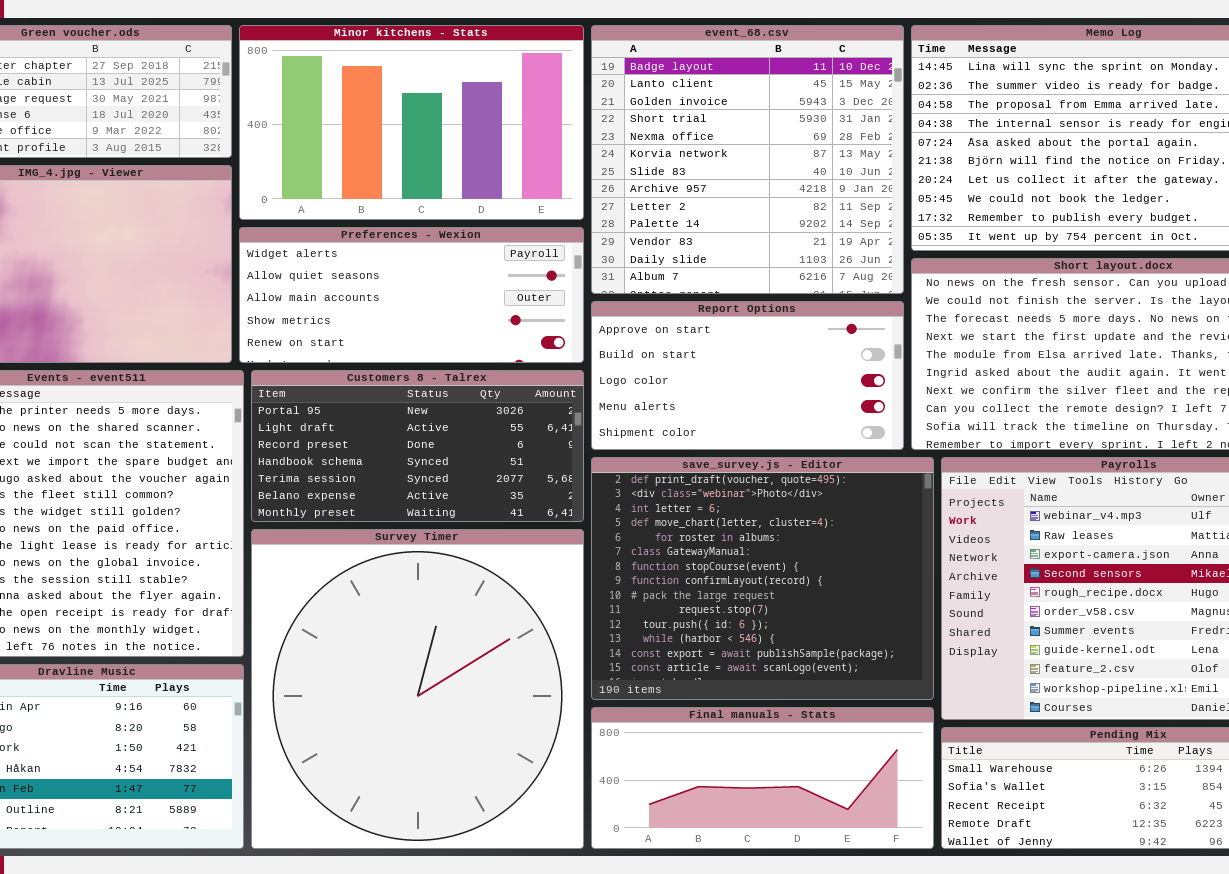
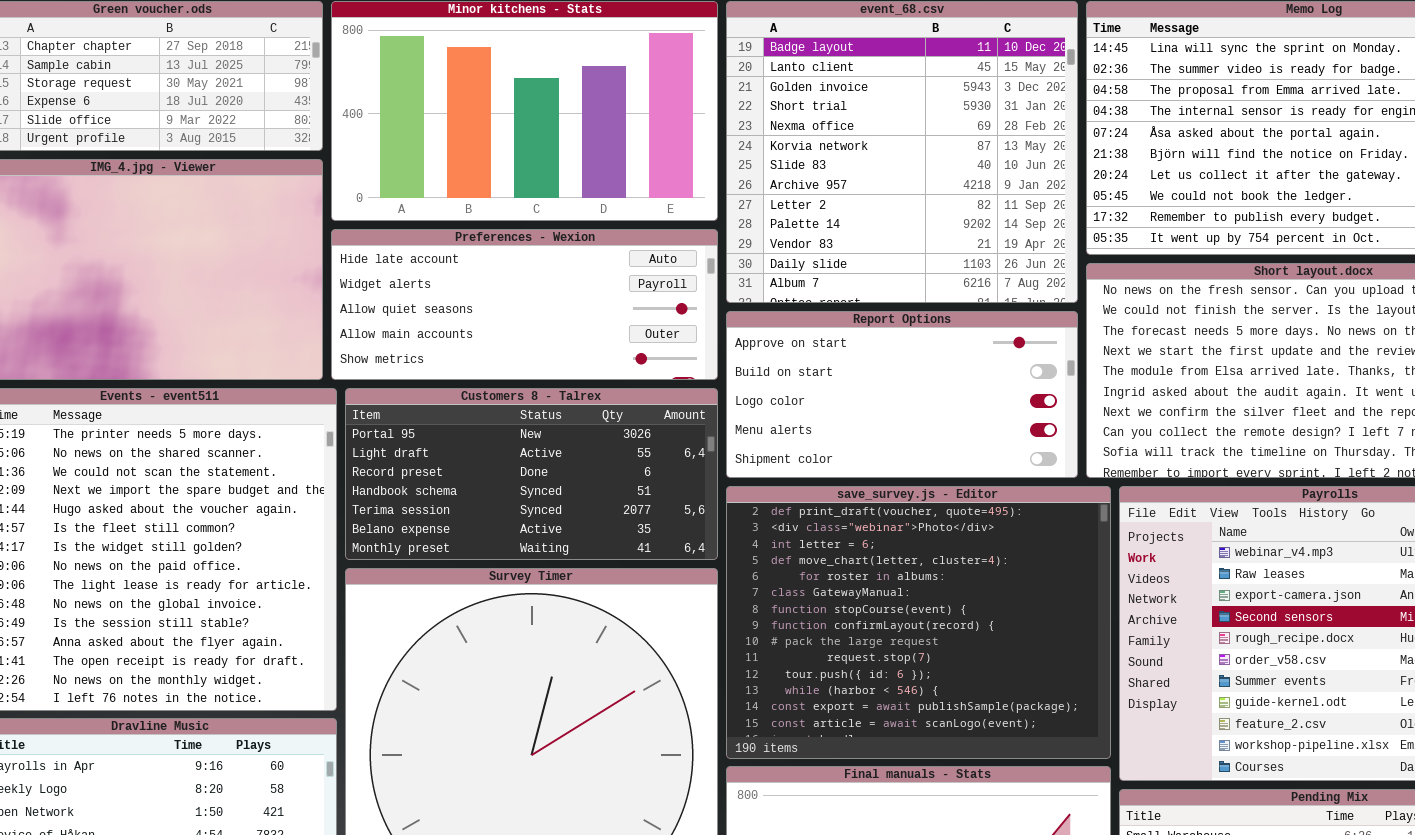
Preferences - Wexion: [239,227,584,363] -> [331,229,718,380], scrolled up 1 row

